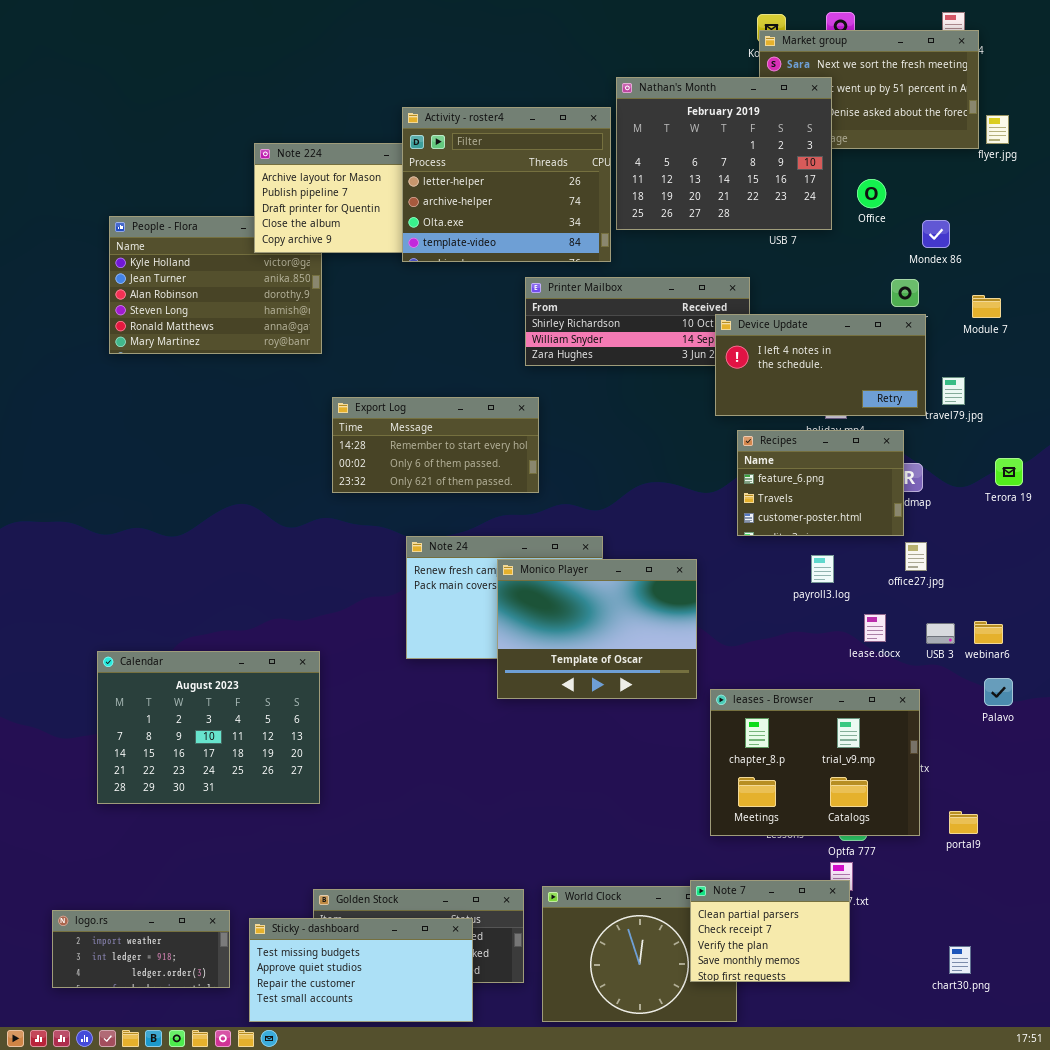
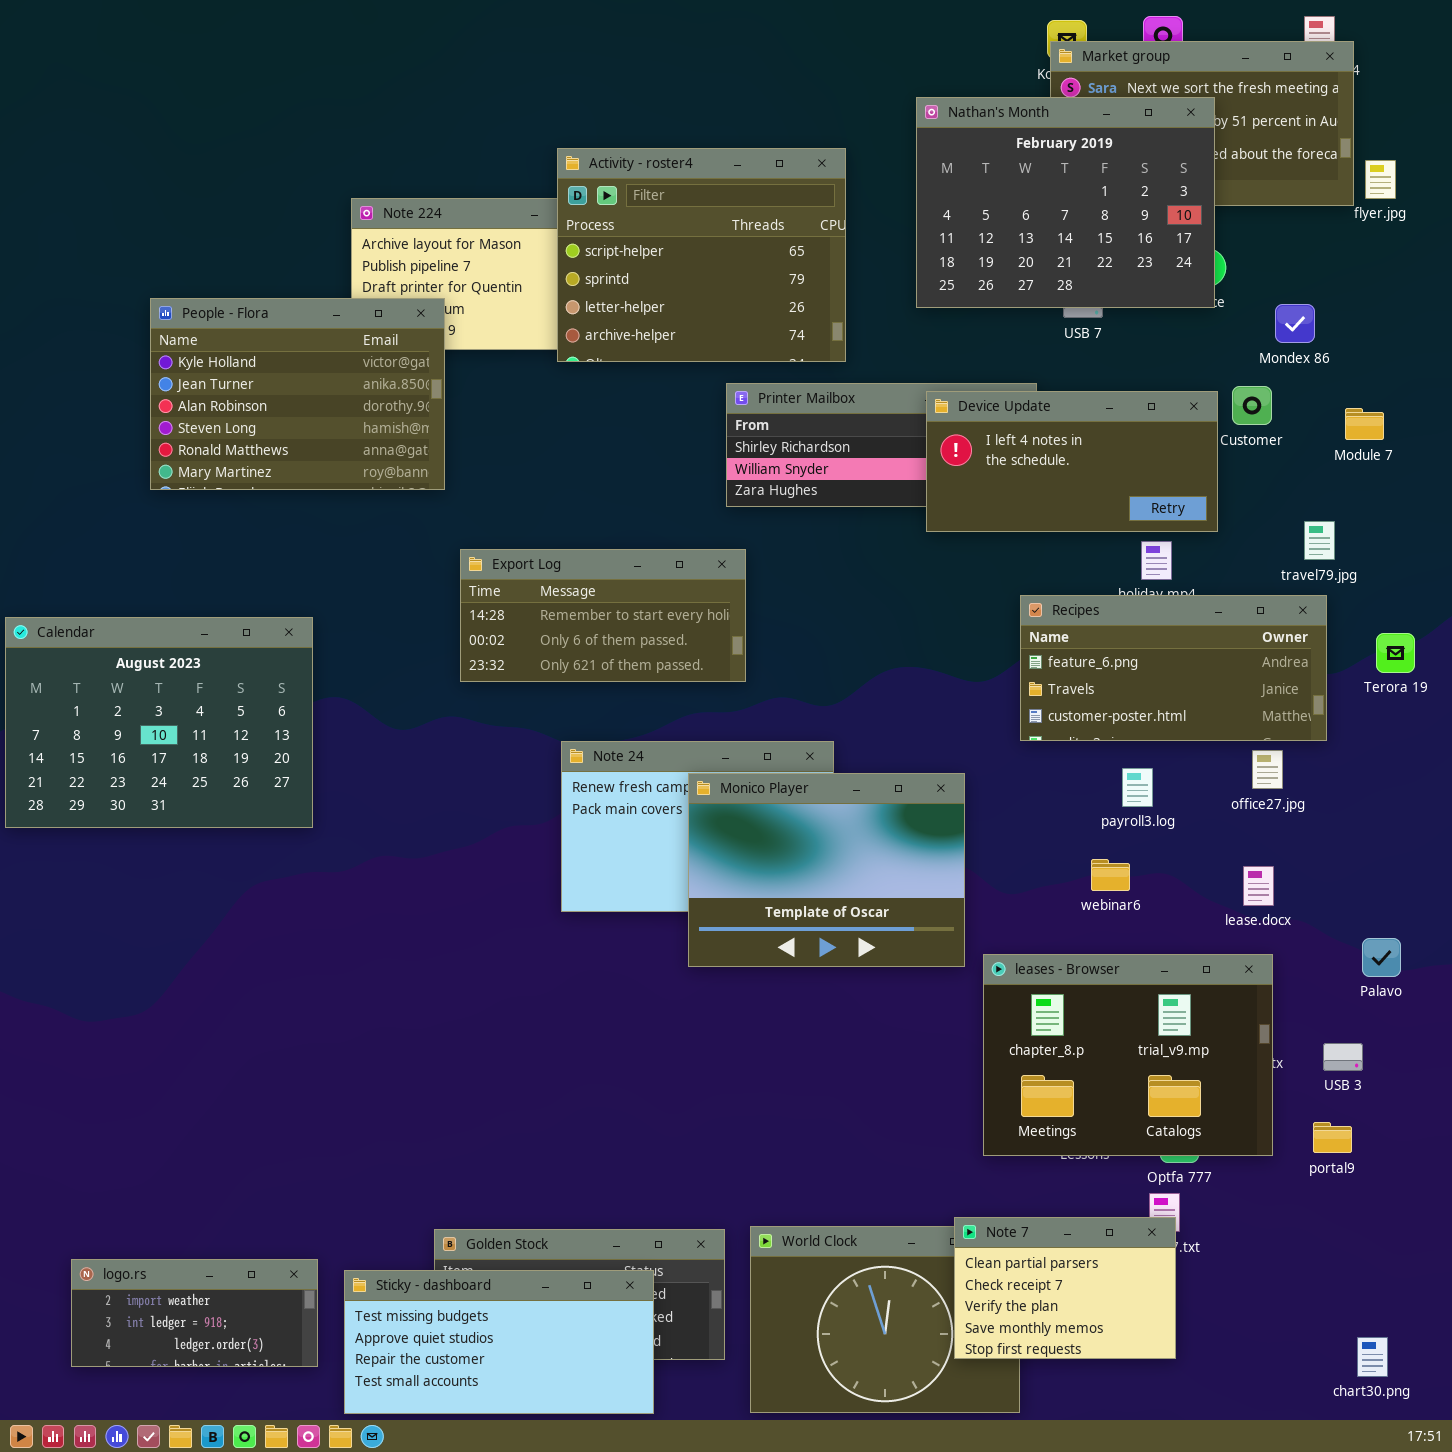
Nathan's Month: [616,77,832,230] -> [916,97,1215,308], moved
Activity - roster4: [402,107,611,262] -> [557,148,846,362], scrolled up 2 rows
People - Flora: [109,216,322,354] -> [150,298,445,490], raised
Device Update: [715,314,926,416] -> [926,391,1218,532], moved
Recipes: [737,430,904,536] -> [1020,595,1327,741], resized
lease.docx: [864,614,886,642] -> [1243,866,1274,906], moved
webinar6: [974,621,1003,644] -> [1091,859,1130,891], moved
USB 3: [926,623,955,644] -> [1323,1043,1363,1071], moved
Calendar: [97,651,320,804] -> [5,617,313,828], moved
chart30.png: [949,946,971,974] -> [1357,1337,1388,1377], moved

